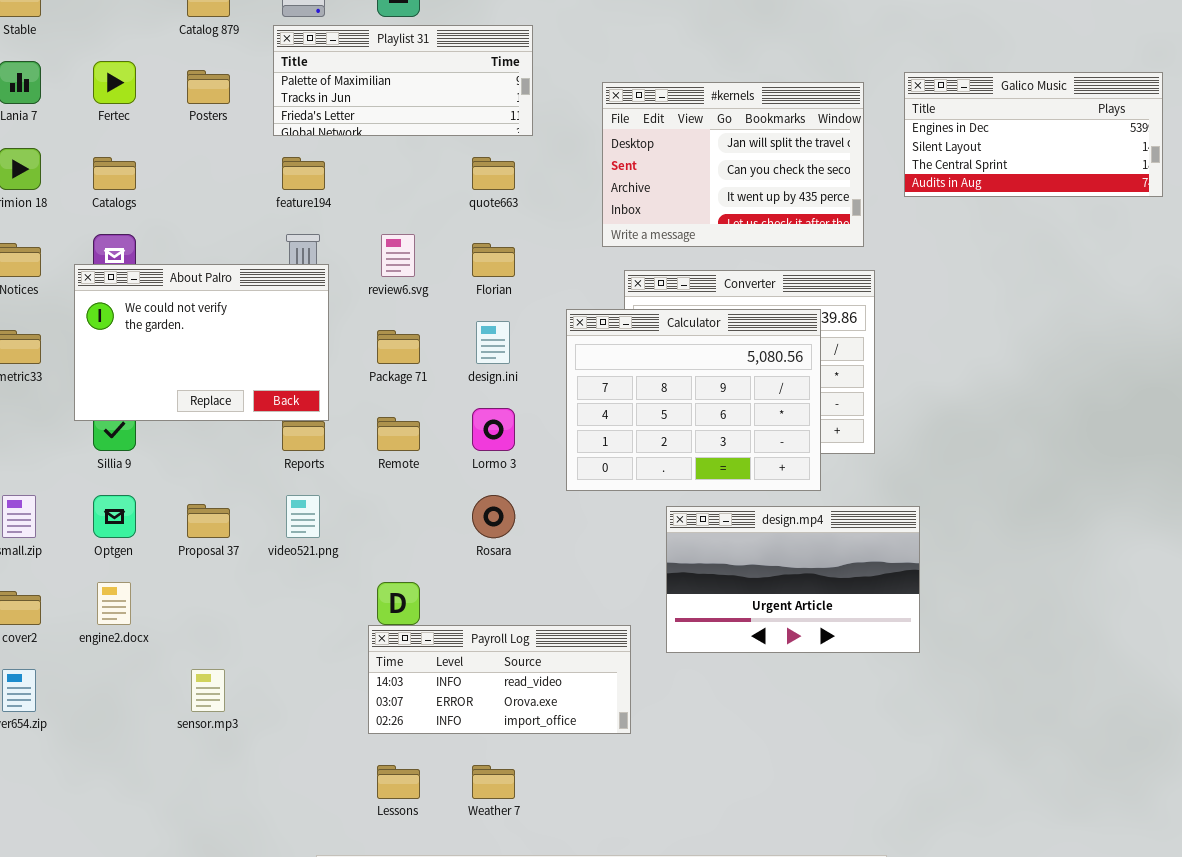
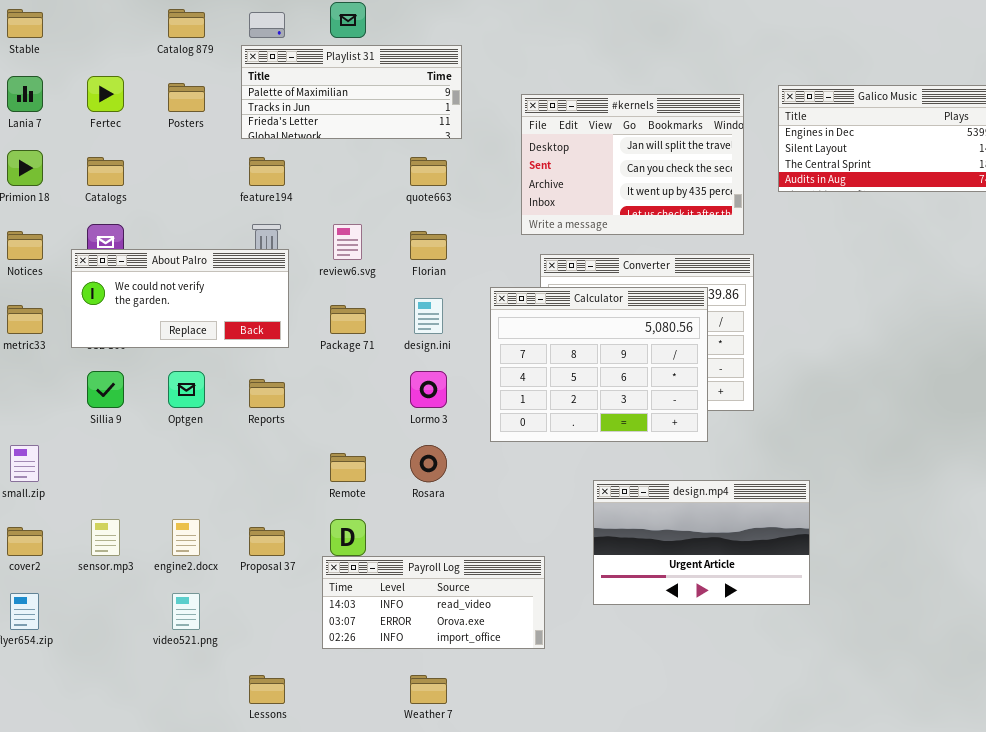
About Palro: [74,264,329,421] -> [71,249,289,348], resized
Remote: [377,417,420,451] -> [330,453,366,482], moved
Optgen: [93,495,136,538] -> [168,371,205,408], moved
video521.png: [286,495,320,538] -> [172,593,200,630], moved
Proposal 37: [187,504,230,538] -> [249,527,285,556], moved
design.mp4: [666,506,920,653] -> [593,480,810,605], moved
engine2.docx: [97,582,131,625] -> [172,519,200,556], moved
sensor.mp3: [191,669,225,712] -> [91,519,120,556], moved
Lessons: [377,765,420,799] -> [249,675,285,704], moved

